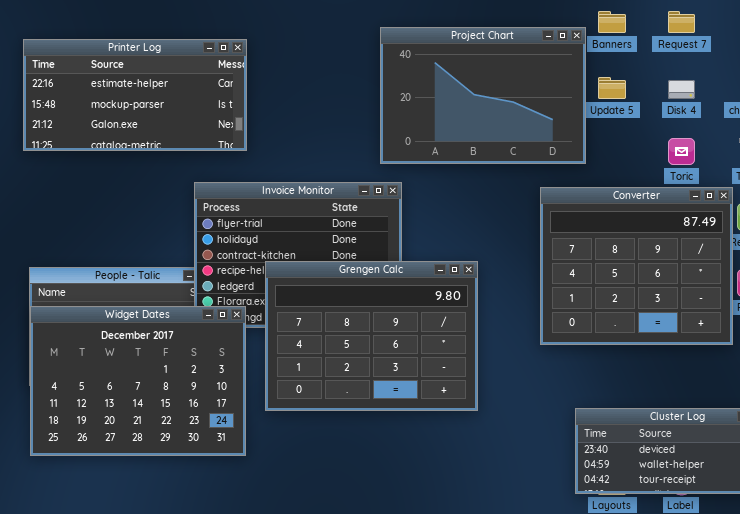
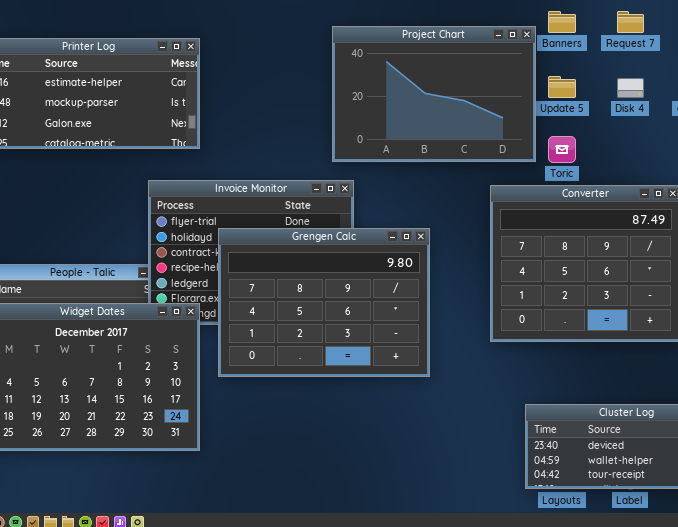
Toric: [668,138,695,165] -> [548,136,576,163], moved
Grengen Calc: [265,261,478,411] -> [218,228,430,377], moved

